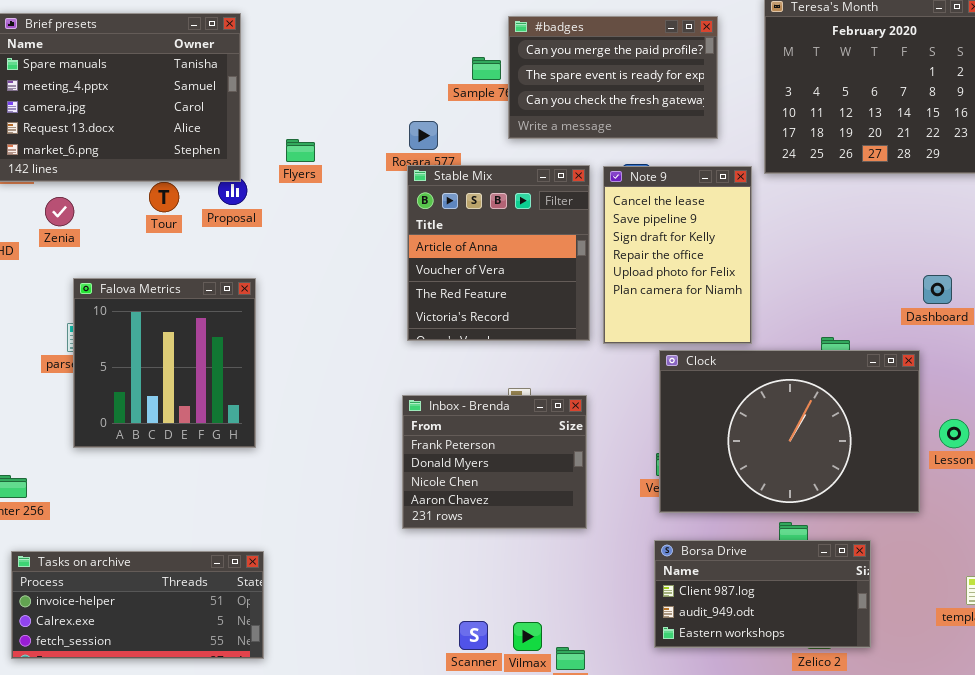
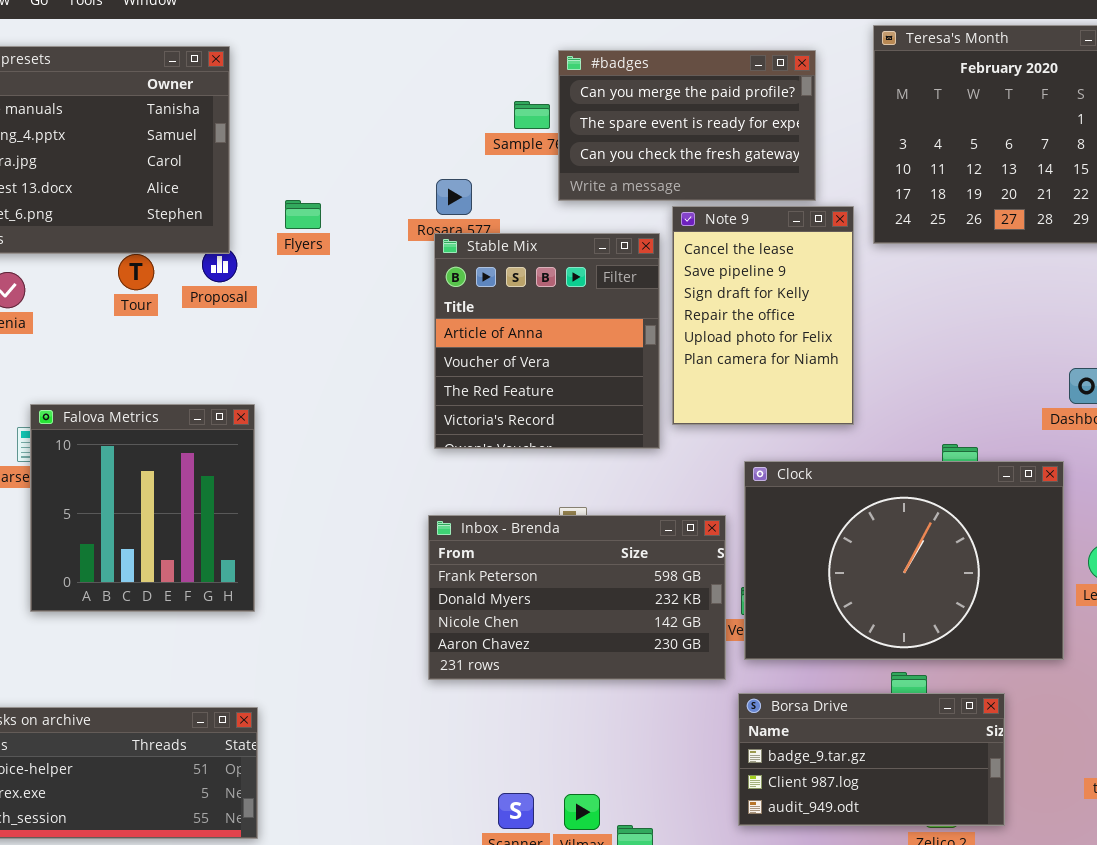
Note 9: [603,166,752,344] -> [672,206,854,425], moved
Falova Metrics: [73,278,256,448] -> [30,404,255,612], moved
Inbox - Brenda: [402,395,587,529] -> [428,515,726,680], resized
Borsa Drive: [654,540,871,648] -> [738,693,1005,826], scrolled up 1 row

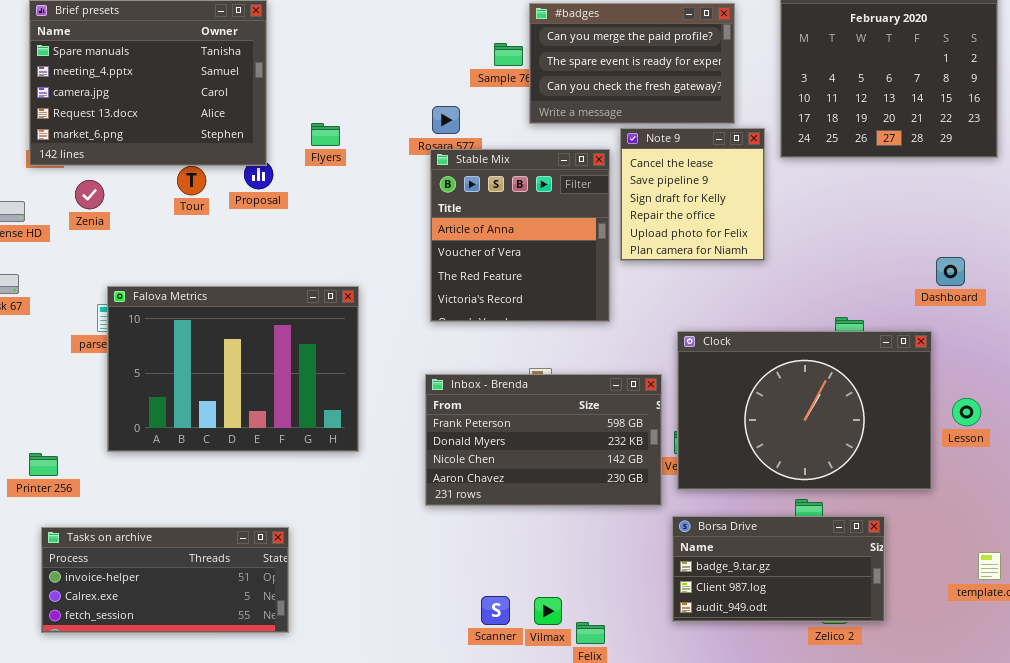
Note 9: [672,206,854,425] -> [620,128,765,261], resized
Falova Metrics: [30,404,255,612] -> [107,286,359,452], resized

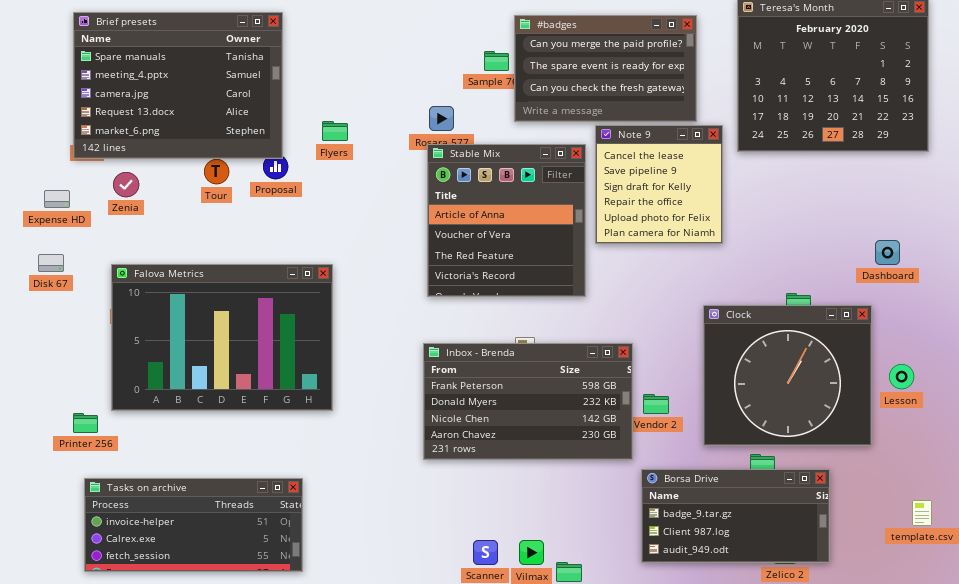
Falova Metrics: [107,286,359,452] -> [111,264,333,411], moved
Clock: [677,331,932,490] -> [703,305,872,446], resized

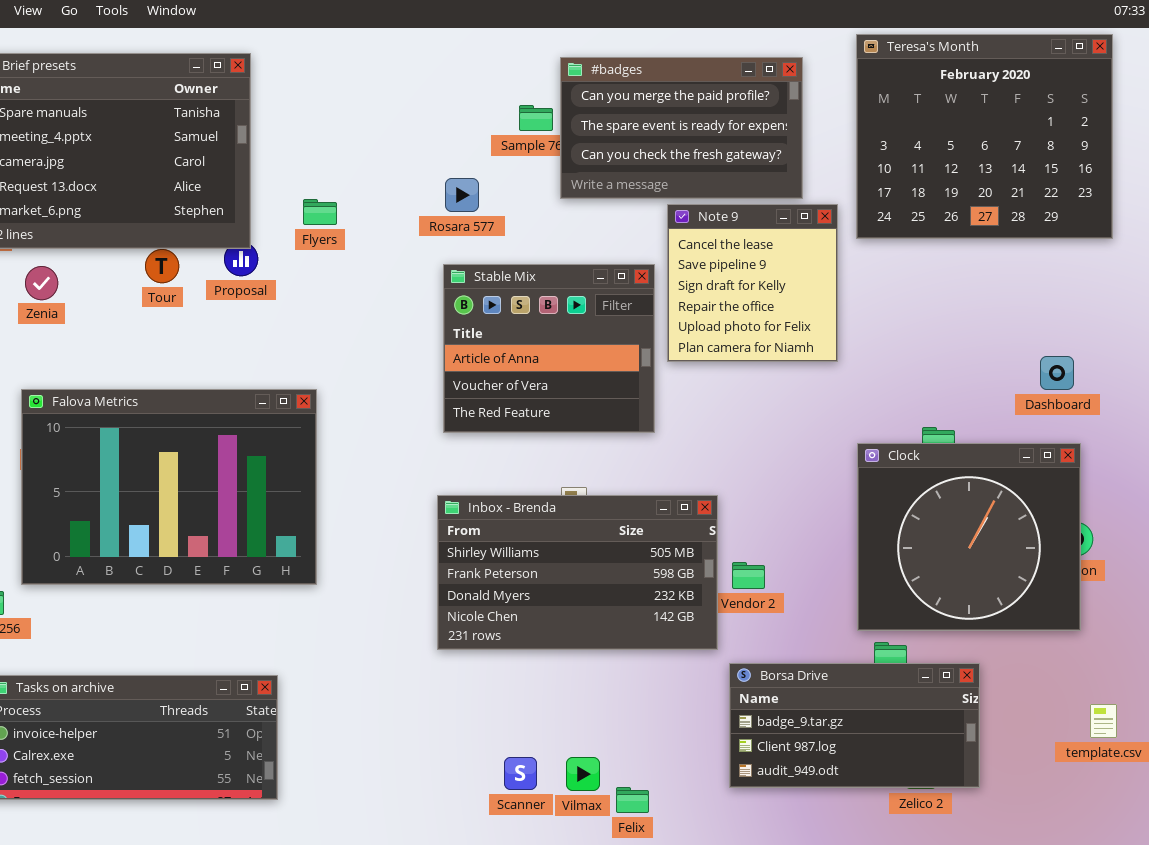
Stable Mix: [427,144,586,297] -> [443,264,655,433], resized
Clock: [703,305,872,446] -> [857,443,1081,631], moved
Inbox - Brenda: [423,343,633,460] -> [437,495,718,650], scrolled up 1 row

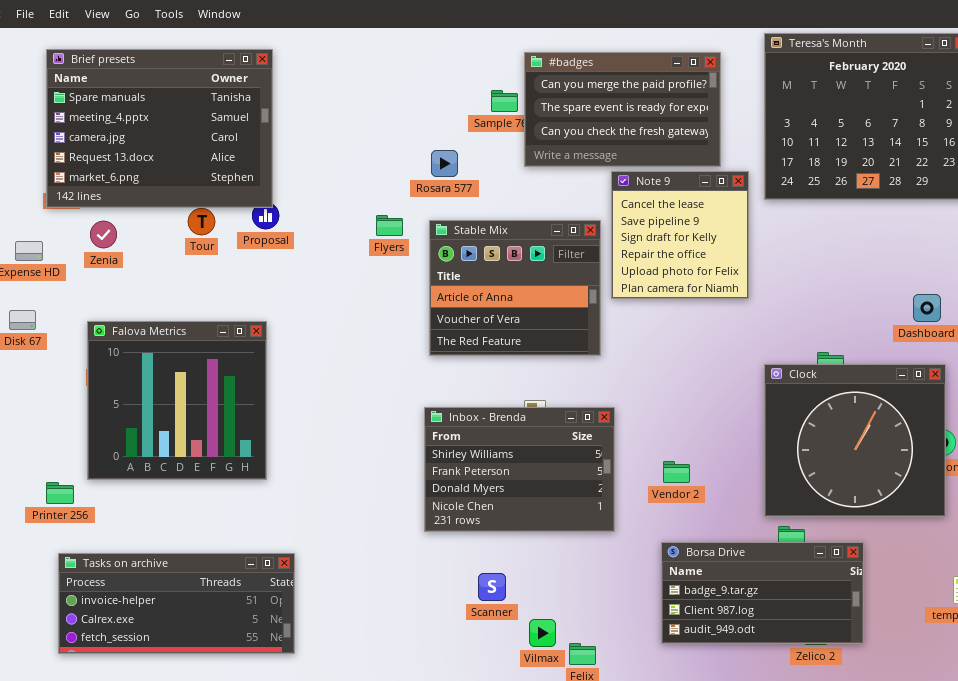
Flyers: [303,199,337,225] -> [376,215,403,236], moved
Falova Metrics: [21,389,317,585] -> [87,321,267,480], resized
Inbox - Brenda: [437,495,718,650] -> [424,407,615,532], resized
Scanner: [504,757,537,790] -> [478,573,506,601], moved

